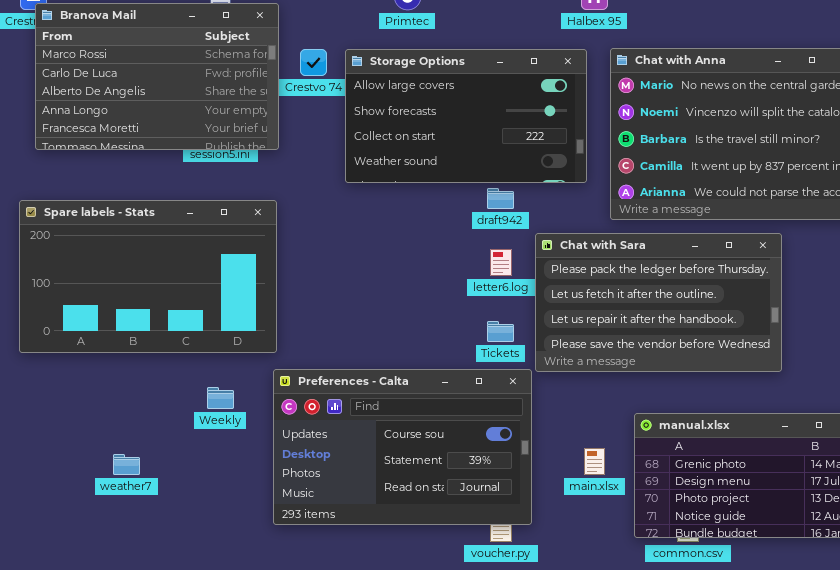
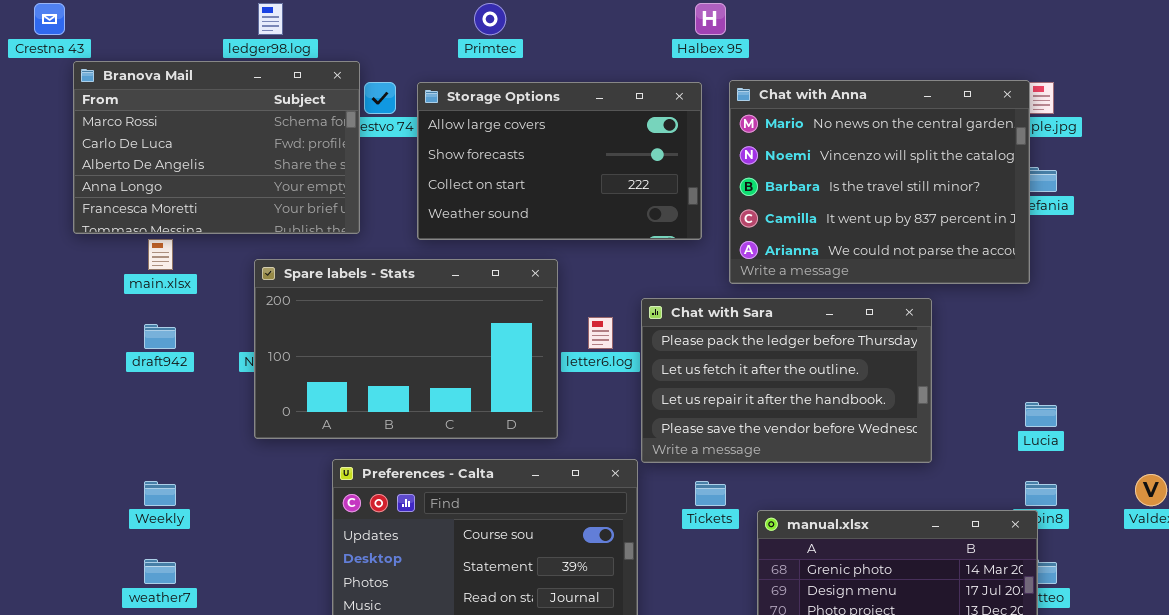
Branova Mail: [35,3,279,150] -> [73,61,360,234], moved
draft942: [487,188,514,209] -> [144,324,176,349], moved
Spare labels - Stats: [19,200,277,353] -> [254,259,558,439], moved
Tickets: [487,321,514,342] -> [695,481,726,506], moved
Weekly: [207,387,234,409] -> [144,481,176,506], moved
main.xlsx: [584,448,605,475] -> [148,239,173,270], moved

